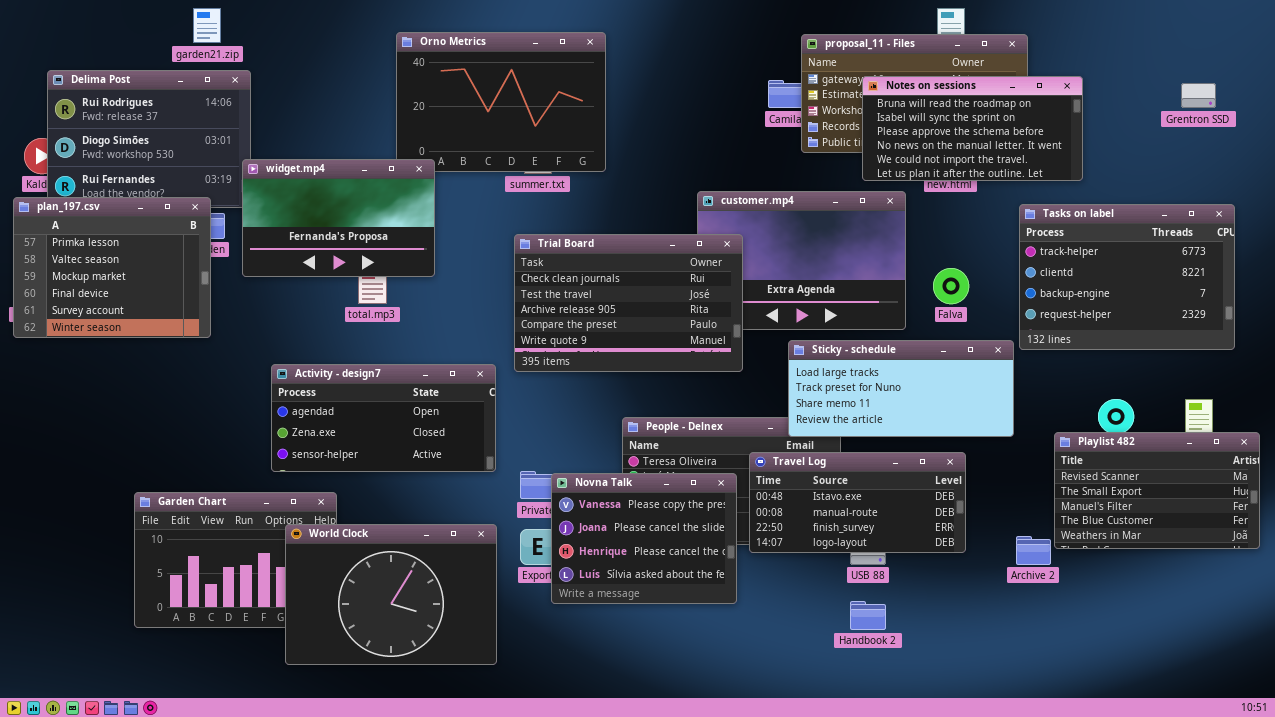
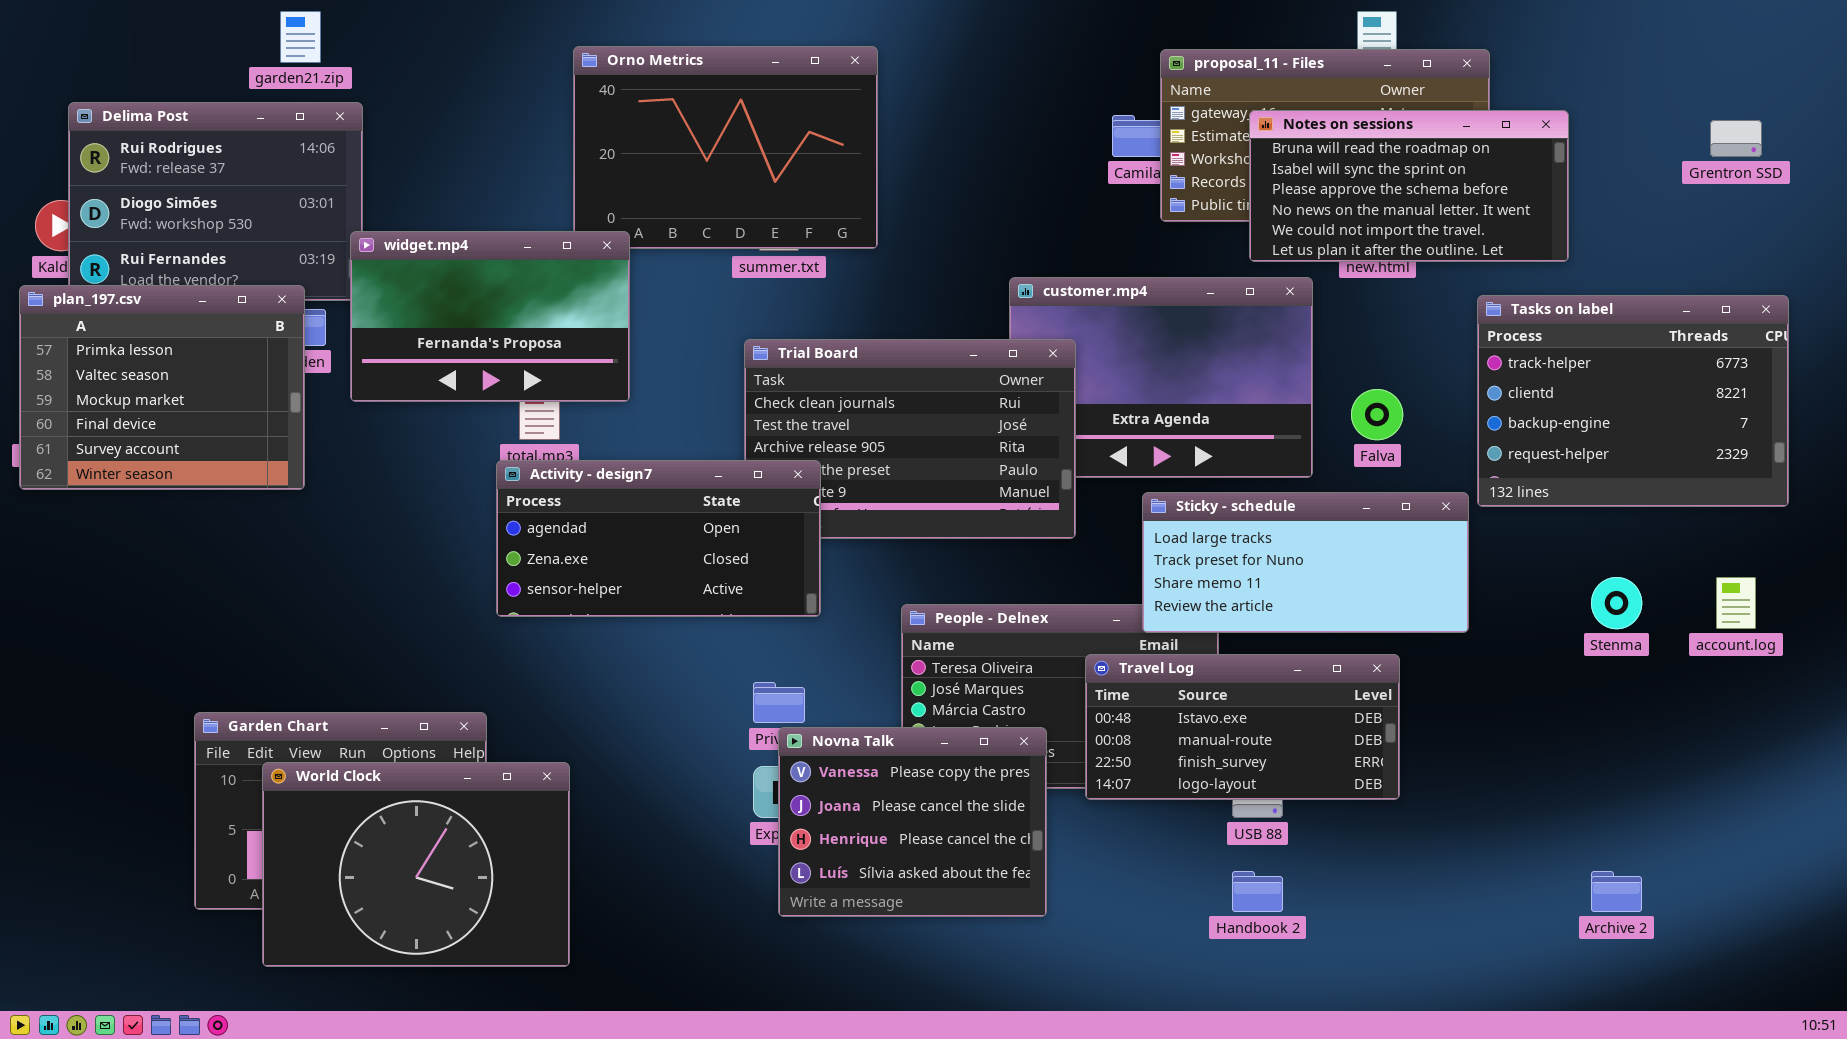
Activity - design7: [271,364,496,472] -> [496,460,821,617], moved
Playlist 482: [1054,432,1260,549] -> none, closed
Novna Talk: [551,473,737,604] -> [778,727,1047,917], moved
World Clock: [285,524,497,665] -> [262,762,570,967], moved
Archive 2: [1016,536,1051,565] -> [1591,871,1642,912], moved

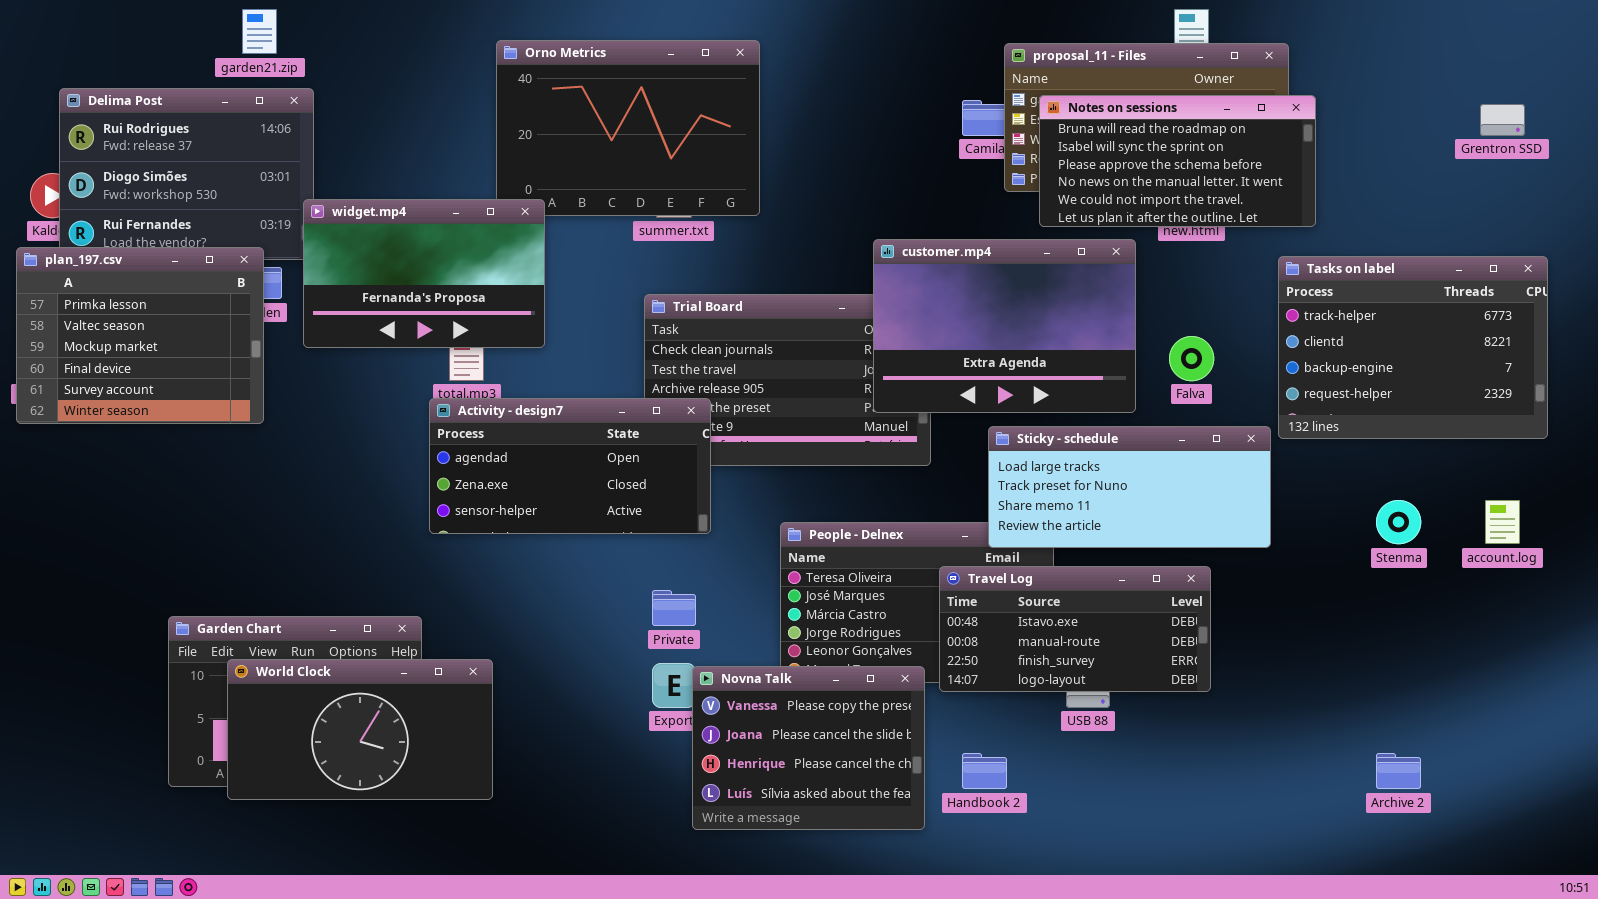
Notes on sessions: [1249,110,1569,262] -> [1039,95,1316,227], moved
customer.mp4: [1009,277,1313,478] -> [873,239,1136,413], raised
Novna Talk: [778,727,1047,917] -> [692,666,925,830], moved
World Clock: [262,762,570,967] -> [227,659,493,800], resized
Handbook 2: [1232,871,1283,912] -> [962,753,1007,789], moved

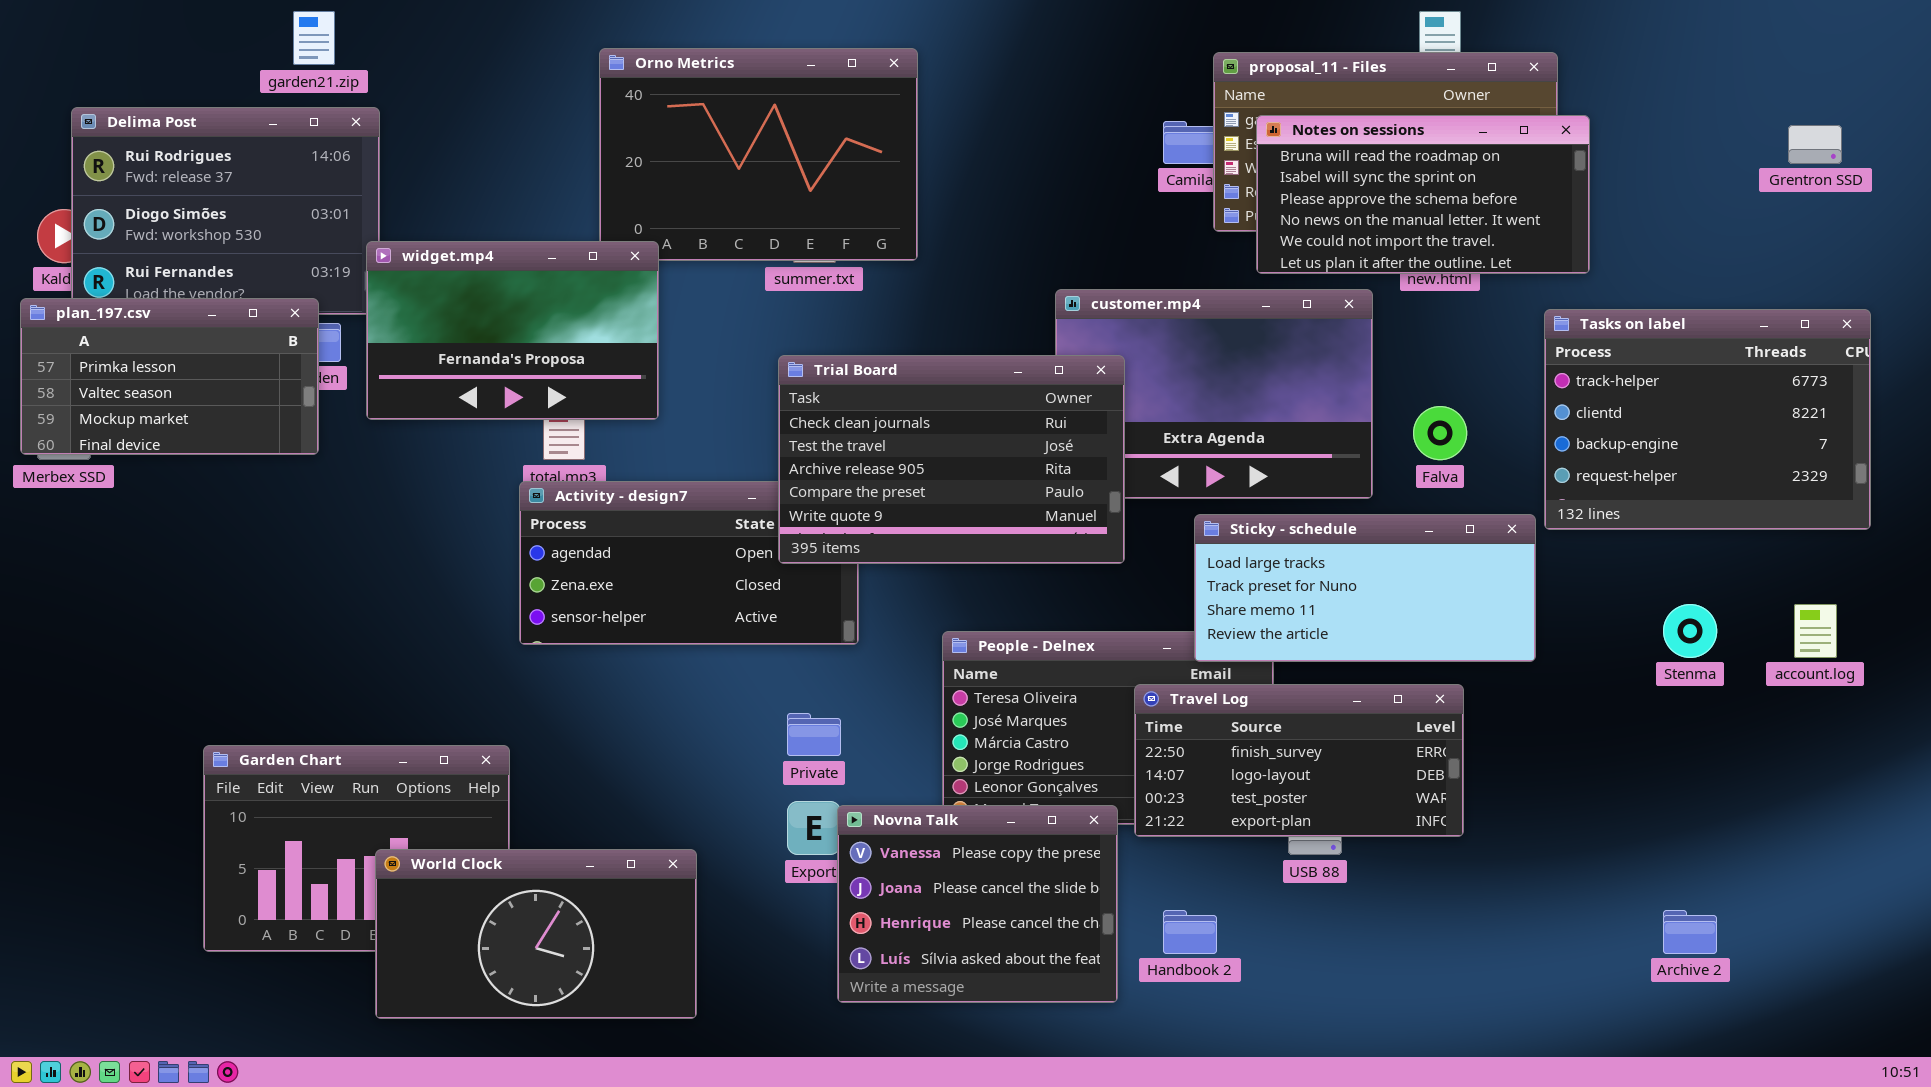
plan_197.csv: [16,247,264,424] -> [20,298,319,455], resized
Trial Board: [644,294,931,466] -> [778,355,1125,564], raised
Travel Log: [939,566,1211,692] -> [1134,684,1464,837], scrolled down 2 rows
World Clock: [227,659,493,800] -> [375,849,697,1019], moved

